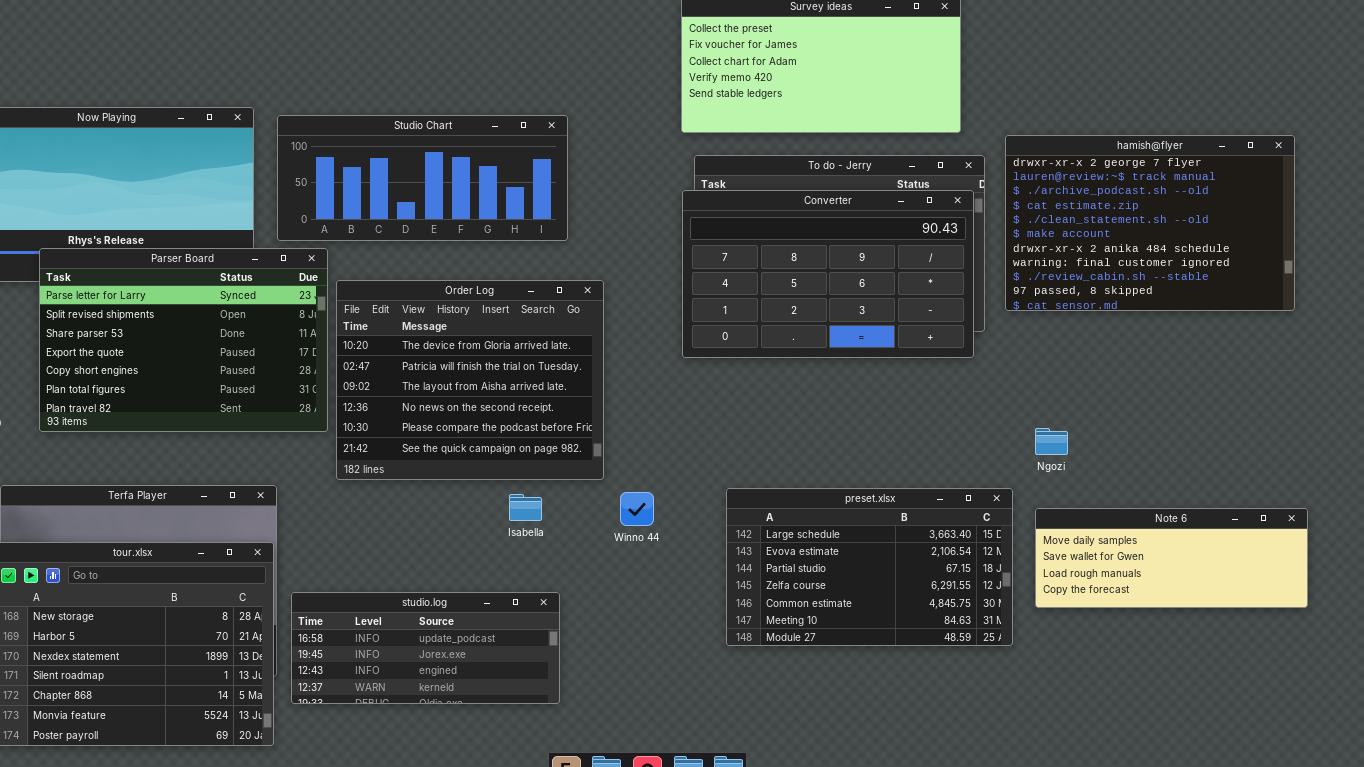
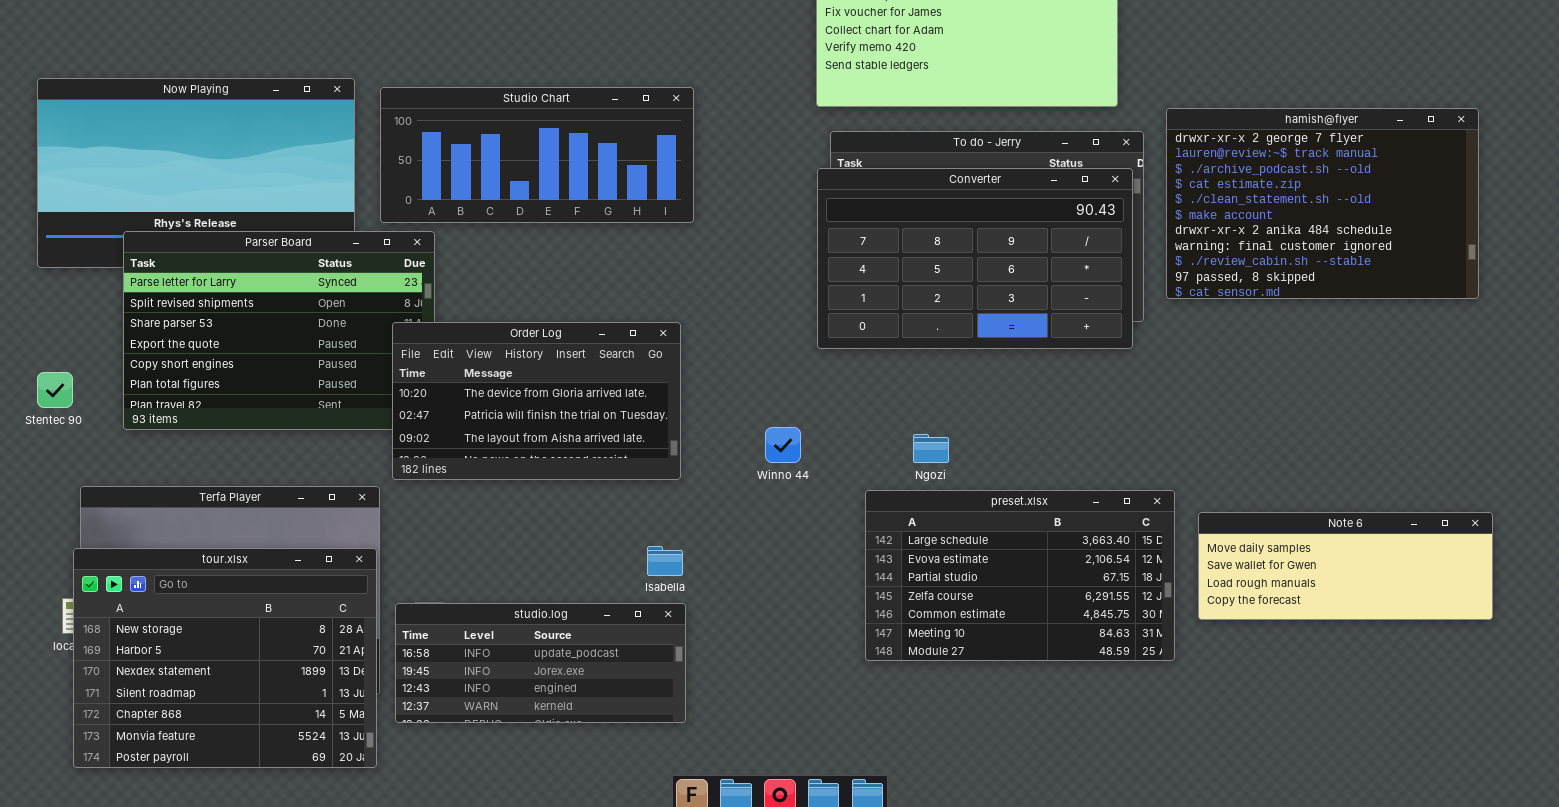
Order Log: [336,280,604,480] -> [392,322,681,480], moved, resized
Ngozi: [1035,428,1068,455] -> [913,434,949,463], moved
Winno 44: [620,492,654,526] -> [765,427,801,463], moved
Isabella: [509,494,542,521] -> [647,546,683,576], moved

